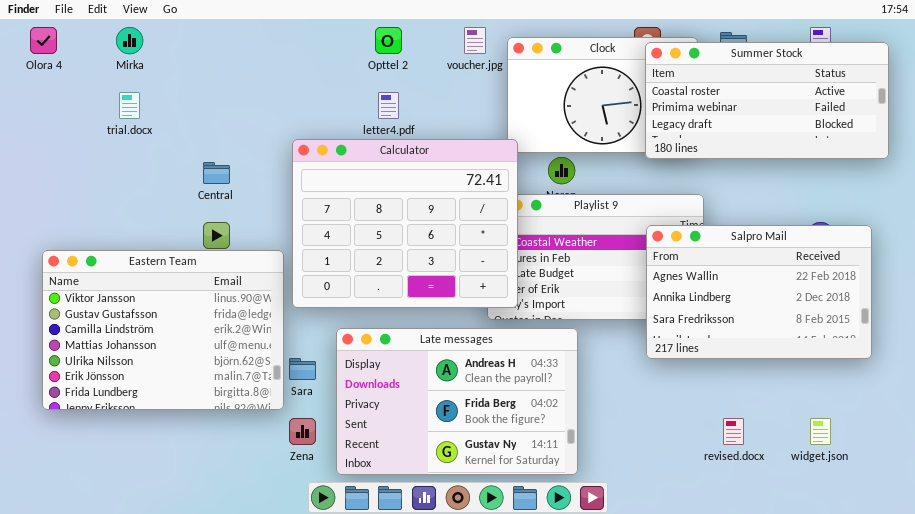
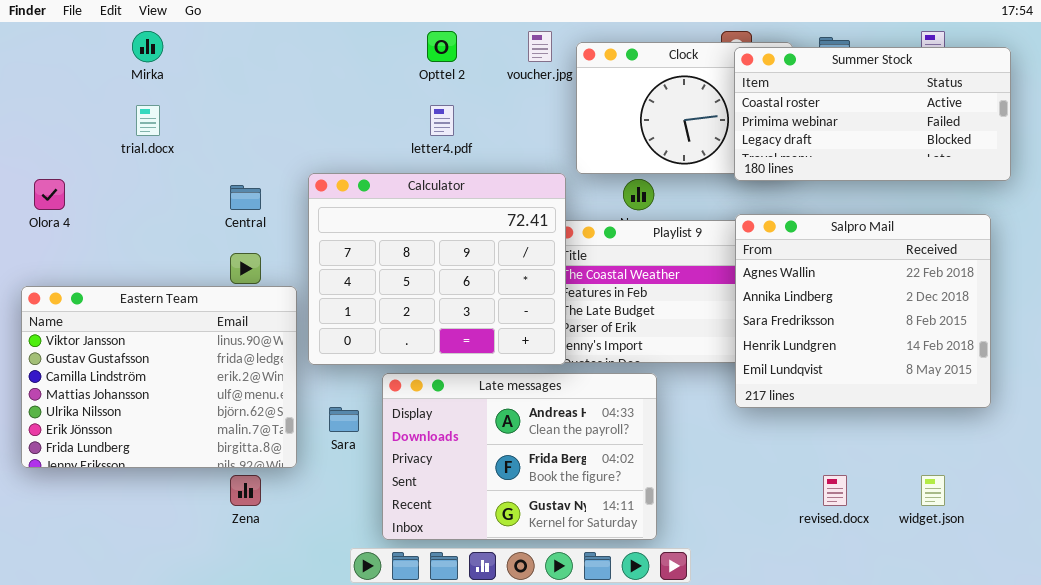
Olora 4: [30,27,57,54] -> [34,179,65,210], moved
Calculator: [292,139,518,308] -> [308,173,566,365], moved
Salpro Mail: [646,225,872,359] -> [735,214,991,408], resized
Eastern Team: [42,250,284,410] -> [21,286,297,468], moved
Zena: [289,418,316,445] -> [230,475,261,506], moved

